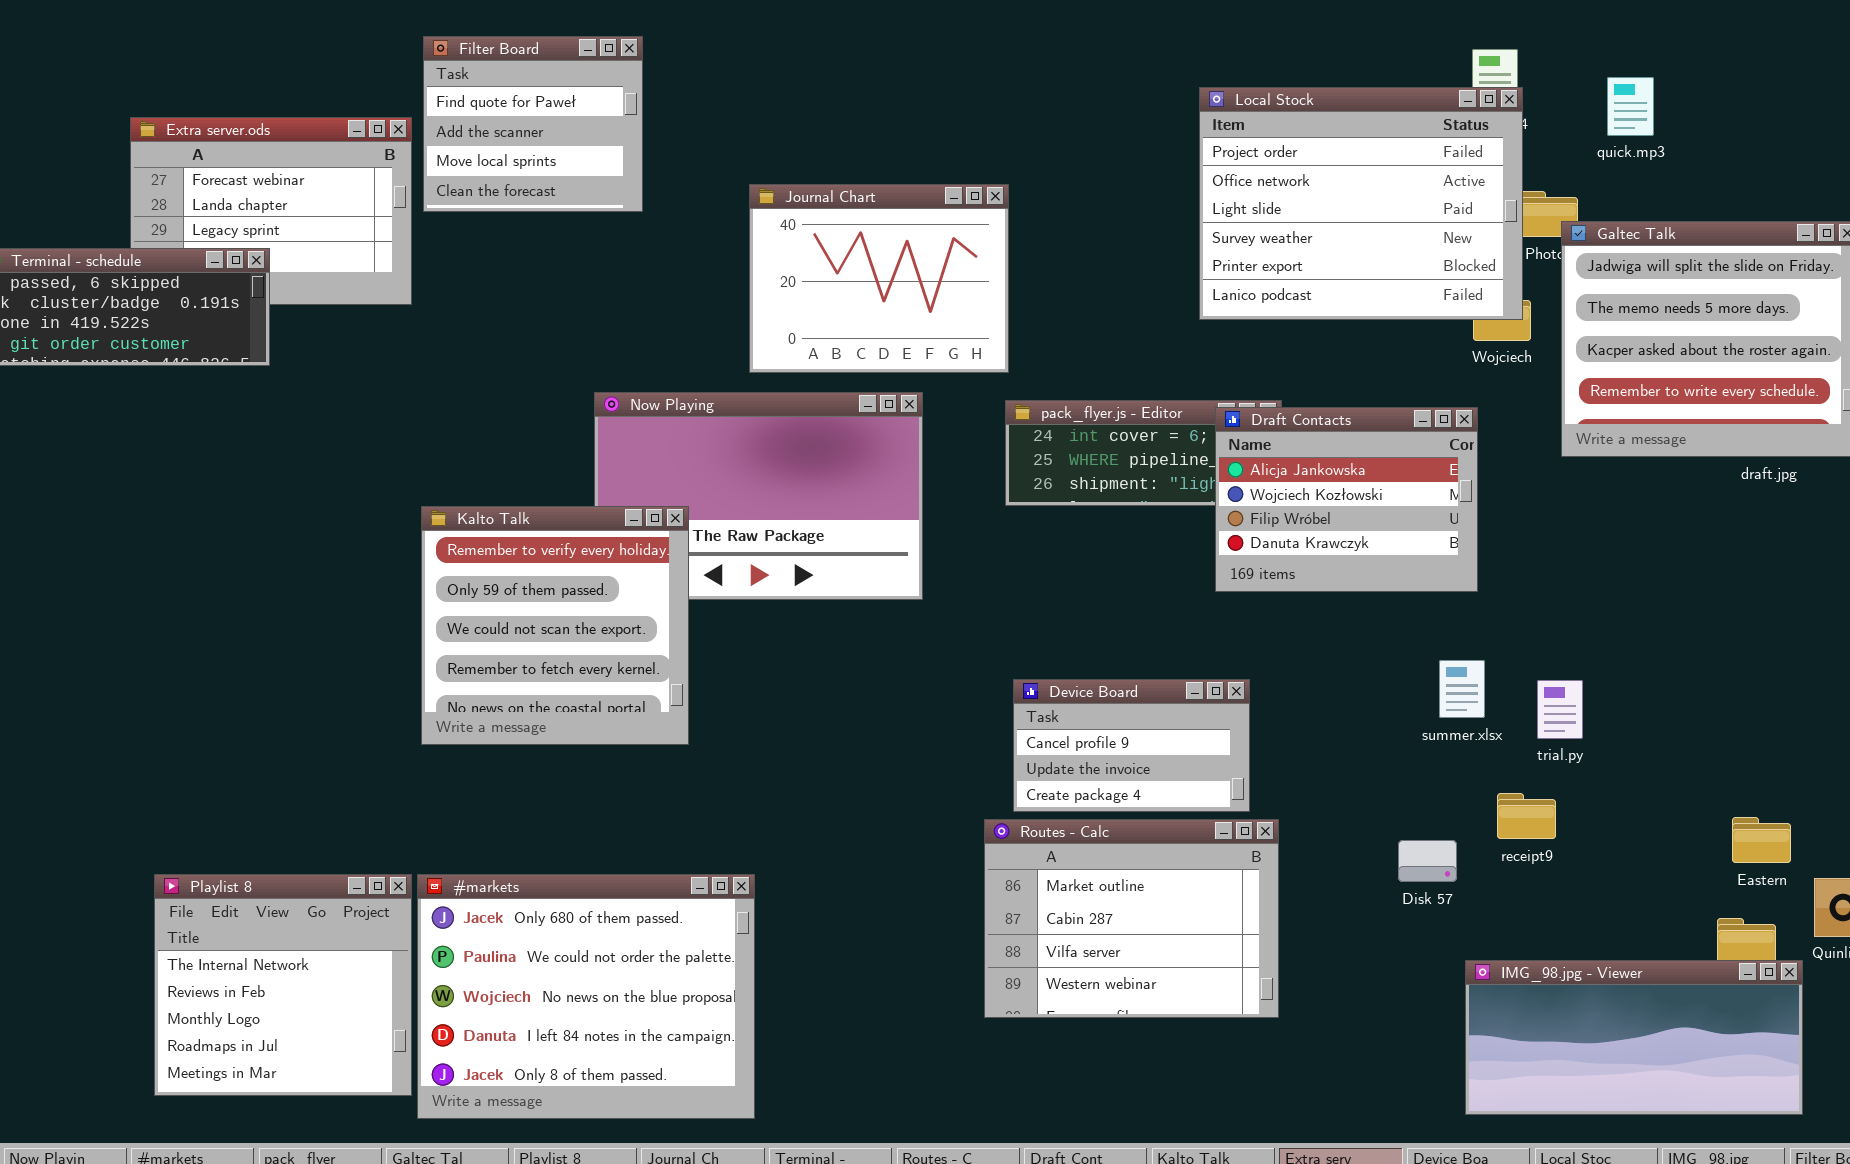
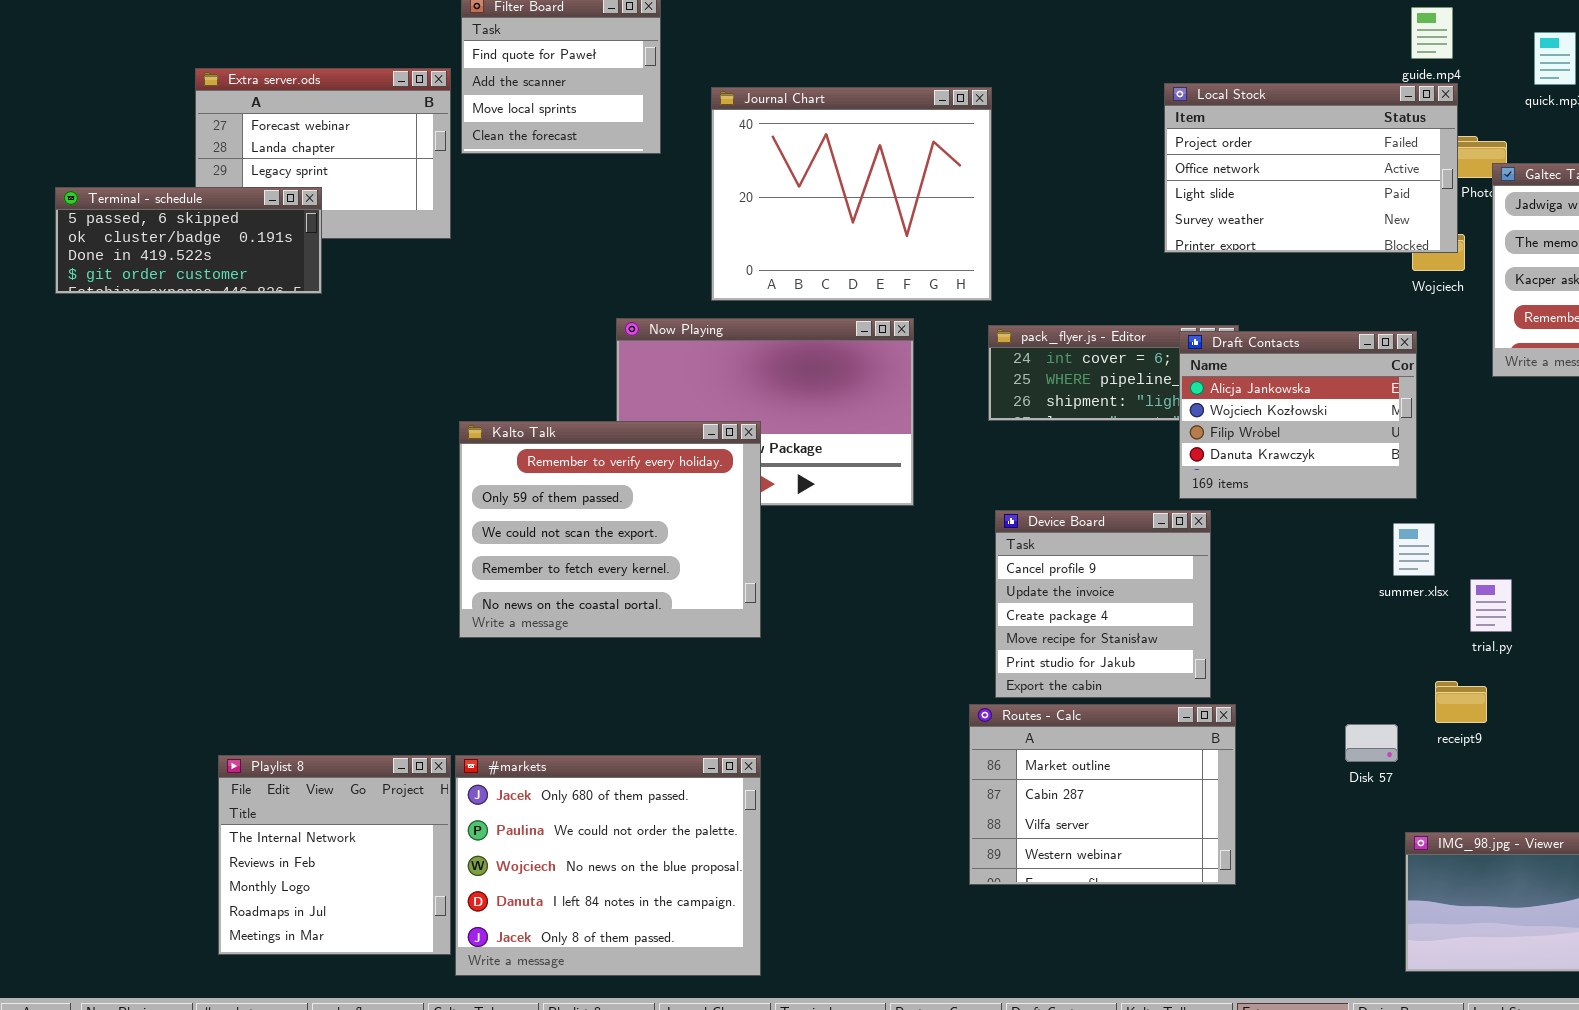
Local Stock: [1199,87,1523,320] -> [1164,83,1458,253], resized
Journal Chart: [749,184,1009,373] -> [711,87,992,301], resized
Kalto Talk: [421,506,689,745] -> [459,421,761,638], resized
summer.xlsx: [1439,660,1485,718] -> [1393,523,1435,576], moved
Device Board: [1013,679,1250,812] -> [995,510,1211,698], resized

